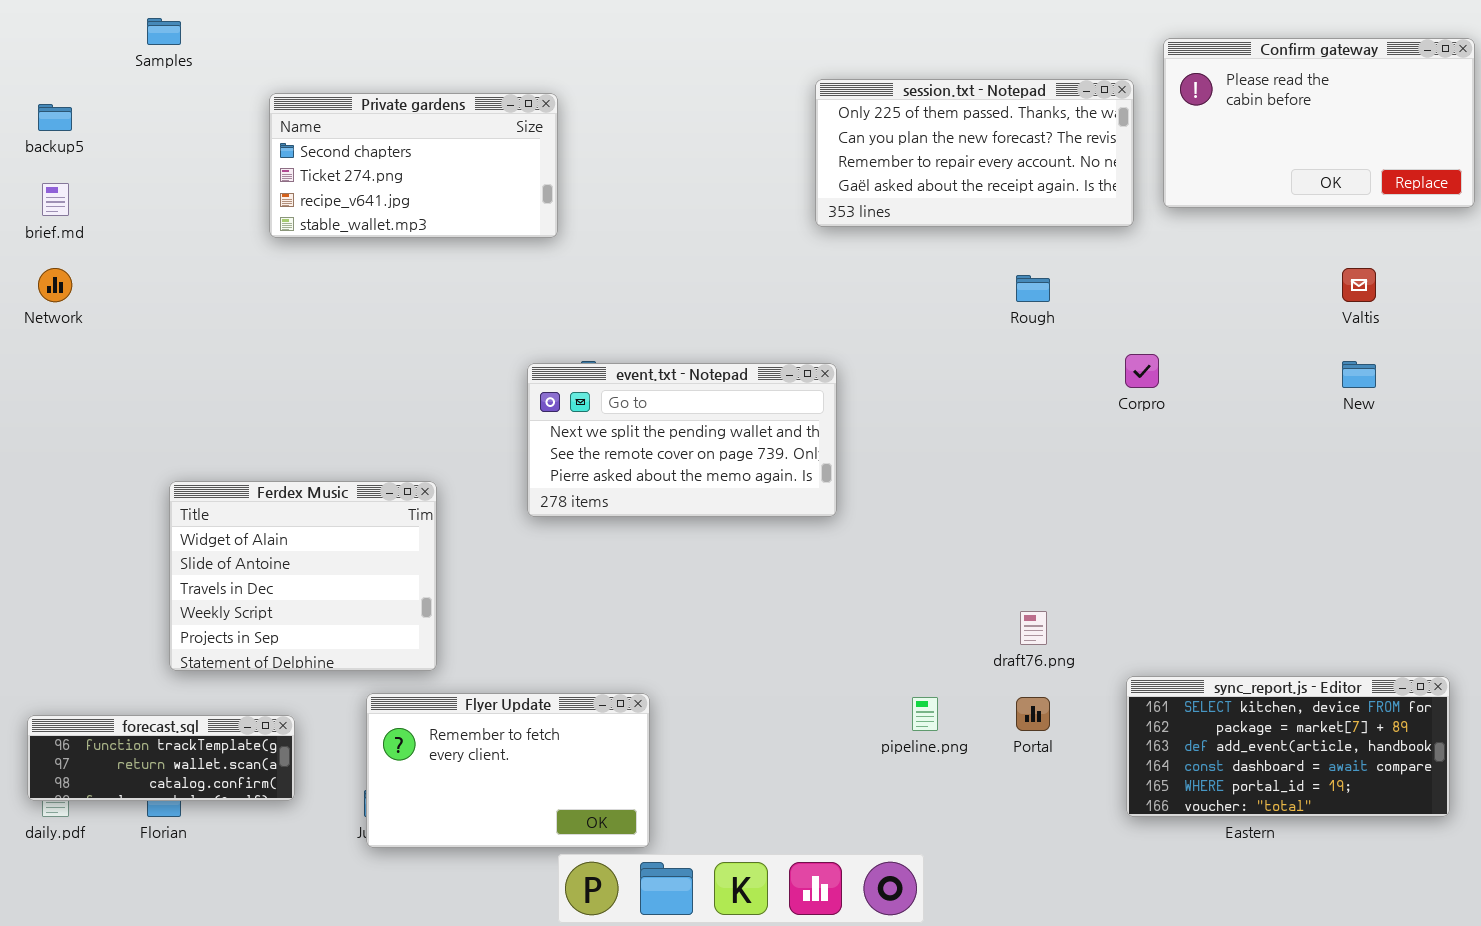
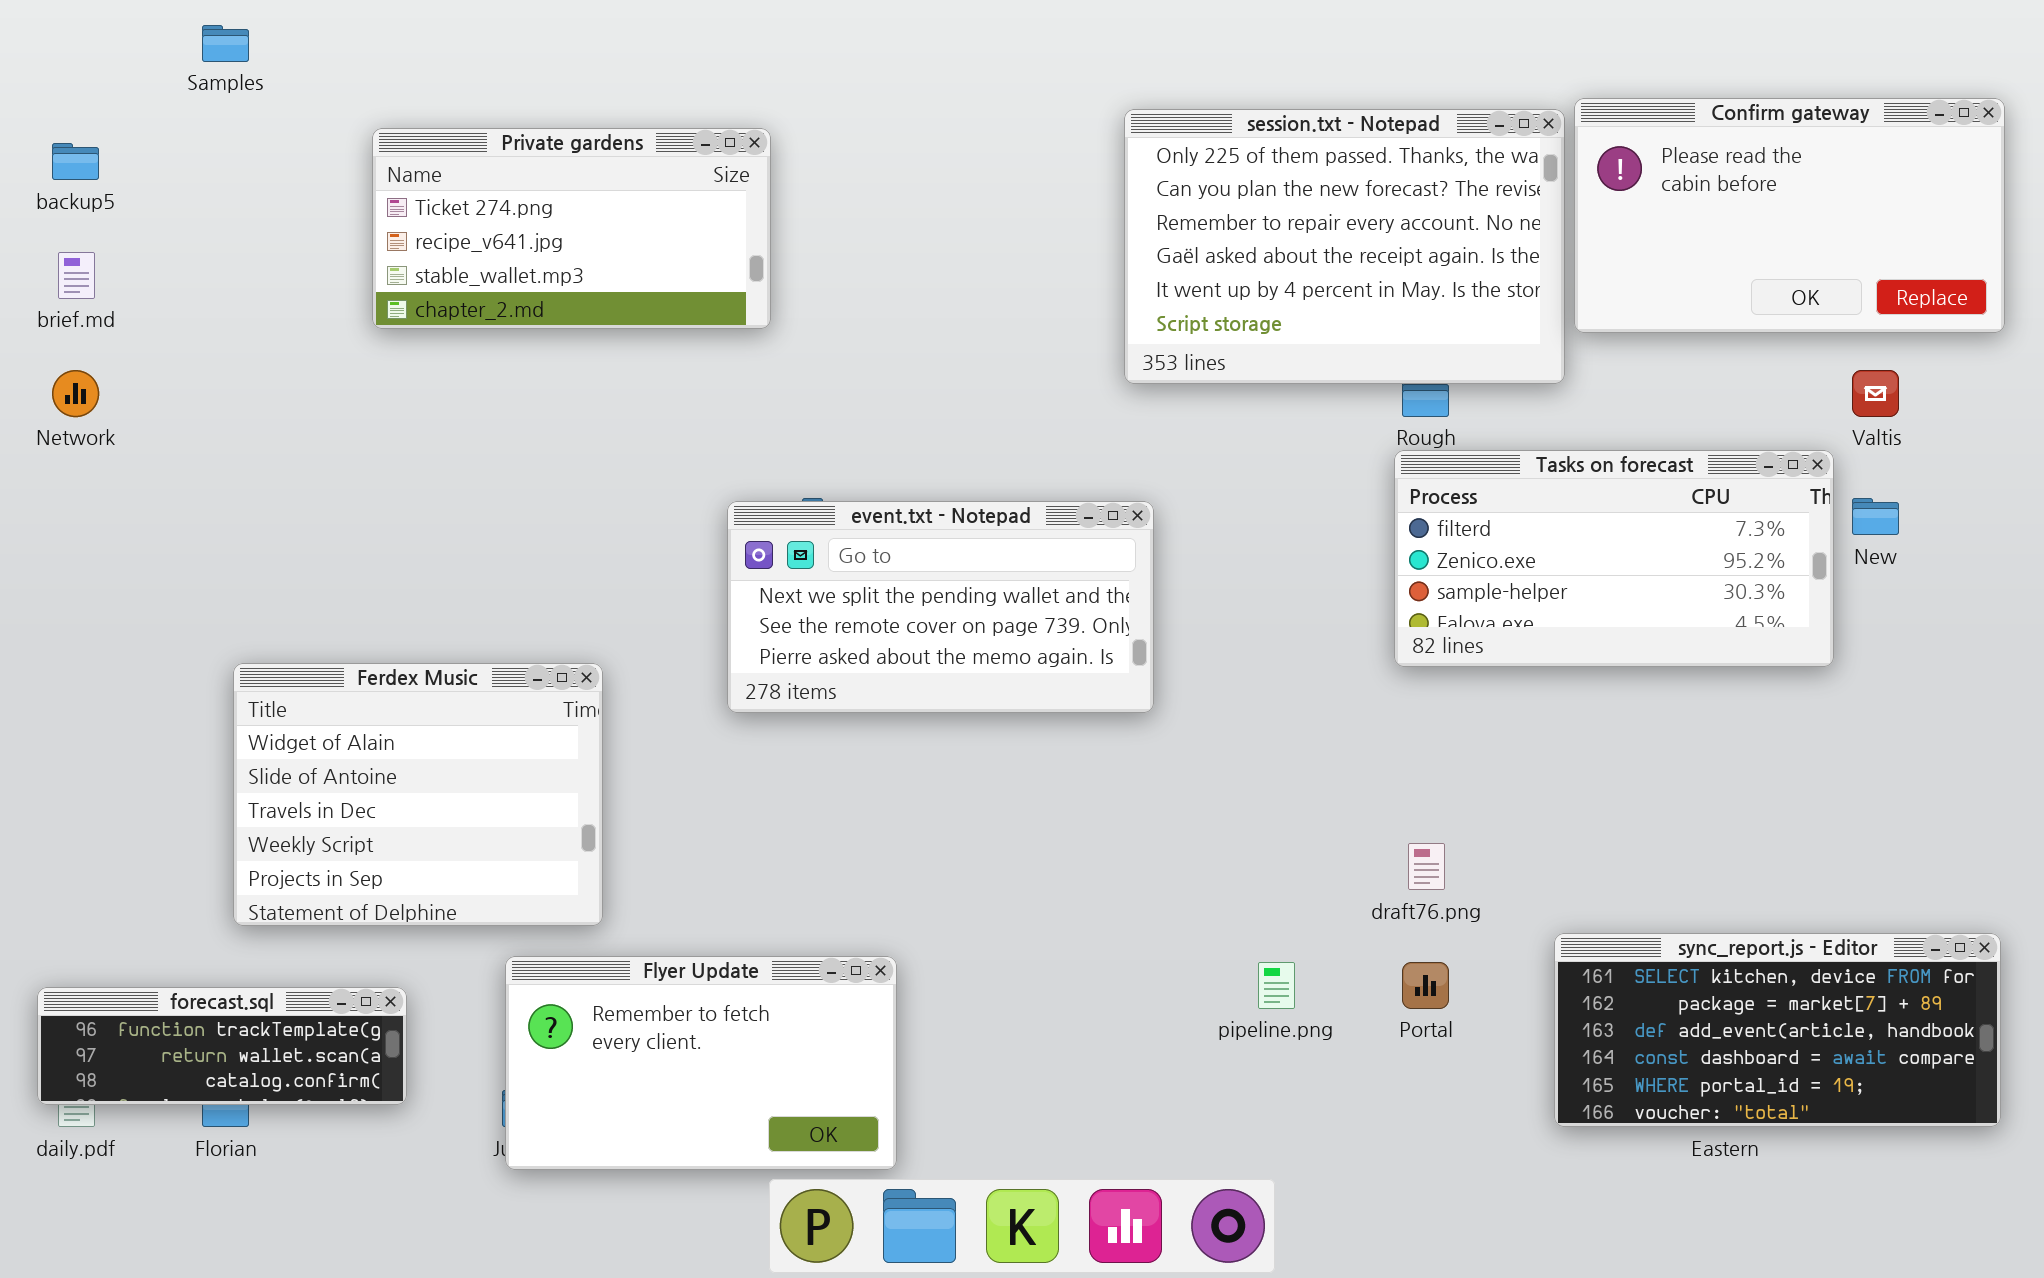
Confirm gateway: [1163,38,1475,208] -> [1574,98,2005,333], moved
session.txt - Notepad: [815,79,1134,227] -> [1124,109,1565,384], resized
Private gardens: [269,93,558,238] -> [372,128,771,329], scrolled down 1 row
Tasks on forecast: none -> [1394,450,1834,667], opened

